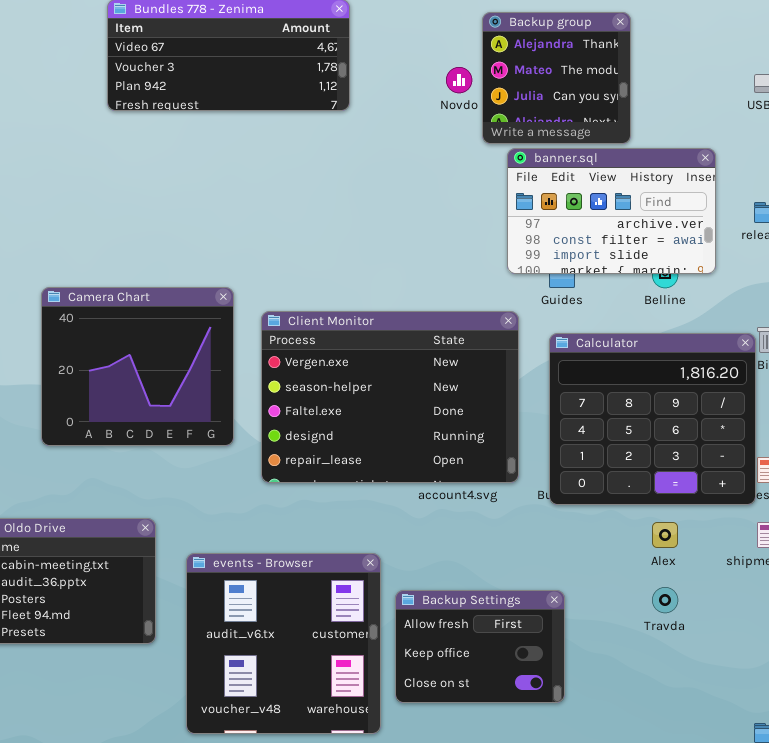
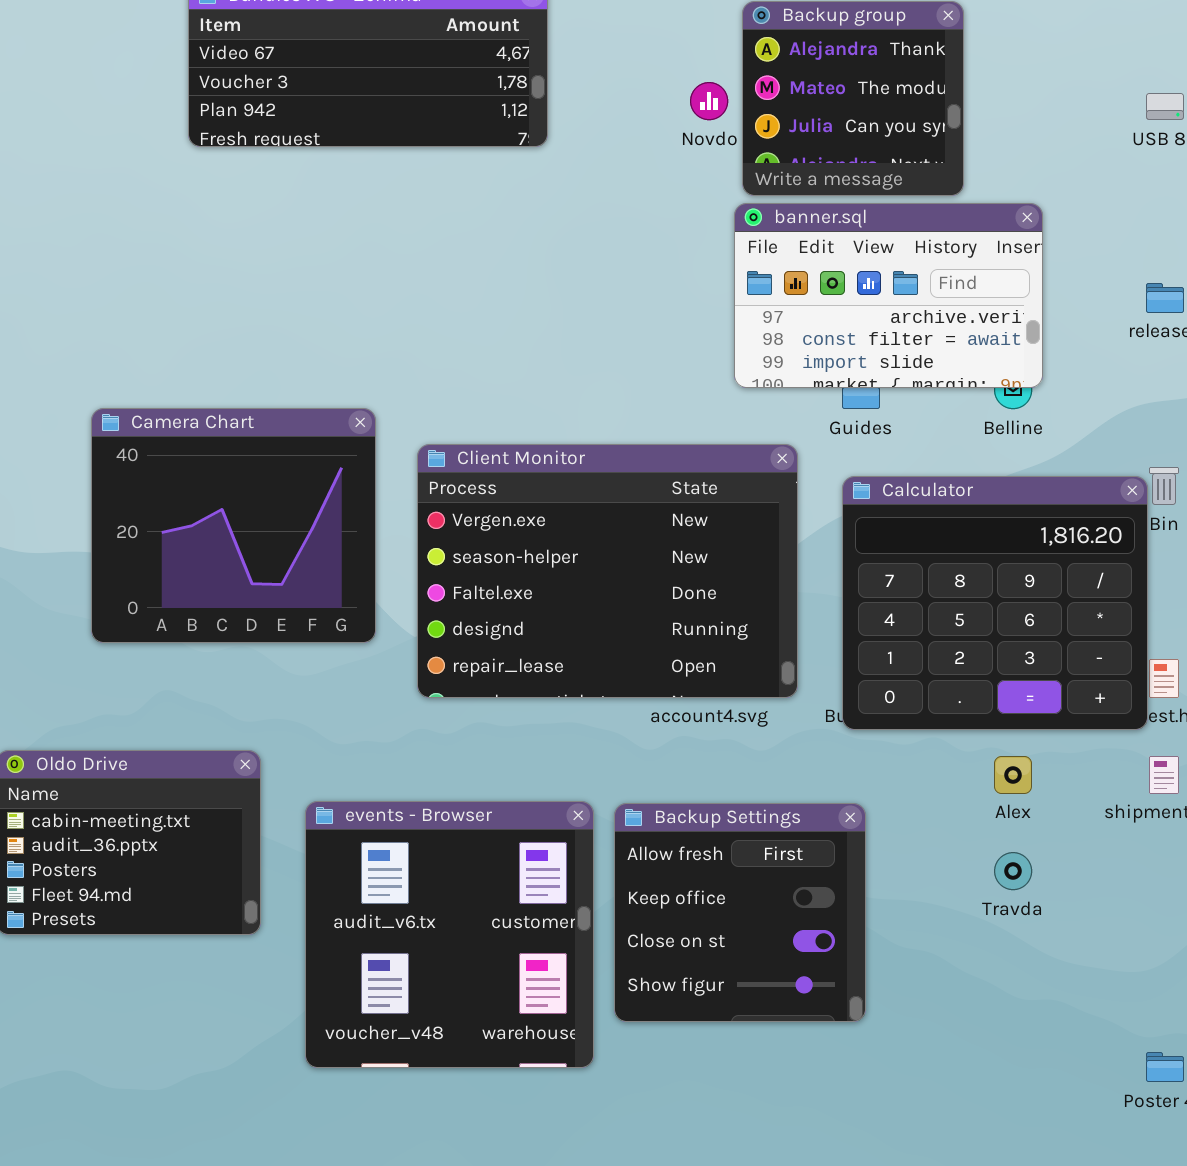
banner.sql: [507,148,716,274] -> [734,203,1043,388], moved
Backup Settings: [395,590,565,703] -> [614,803,866,1022], resized

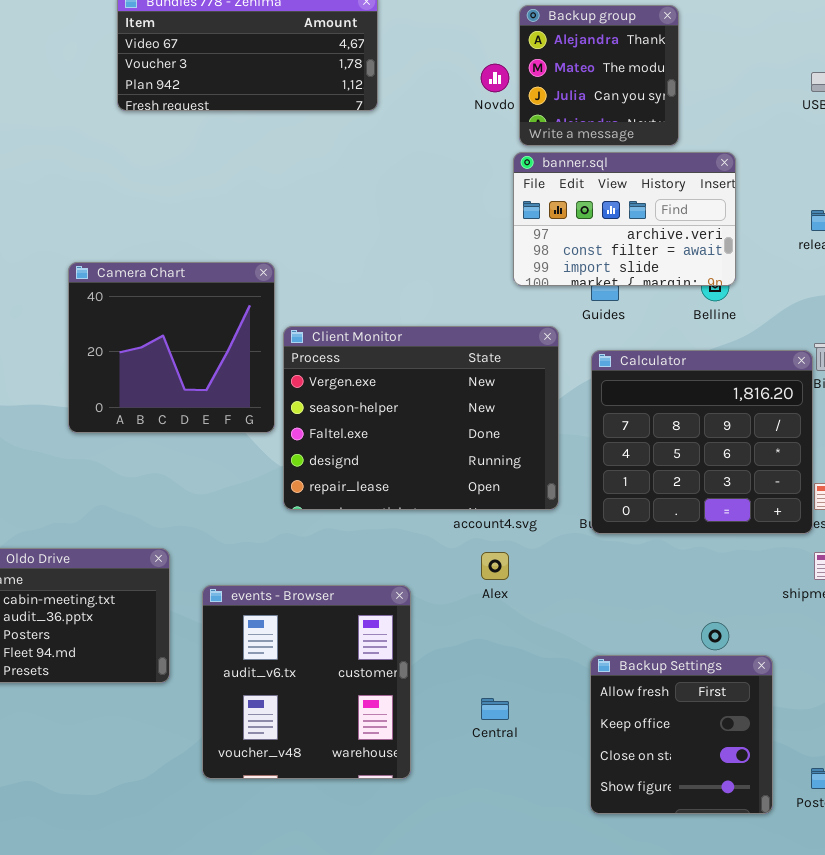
Camera Chart: [91,408,376,643] -> [68,262,275,433], moved
Alex: [994,756,1032,794] -> [481,552,509,580], moved
Backup Settings: [614,803,866,1022] -> [590,655,773,814], moved

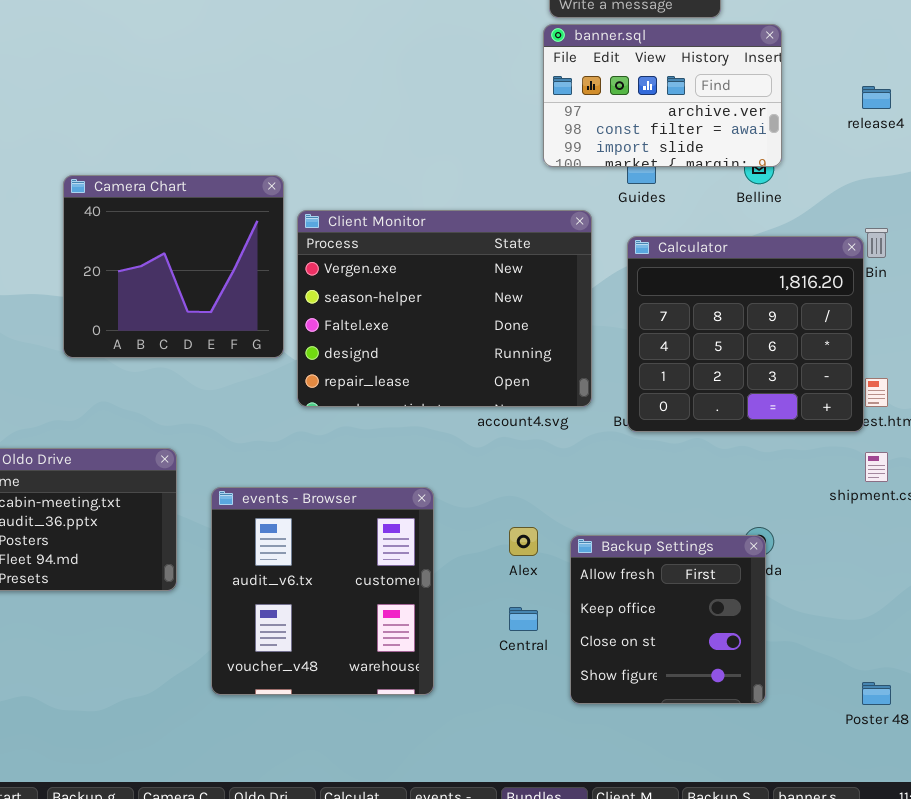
Camera Chart: [68,262,275,433] -> [63,175,284,358], moved
Alex: [481,552,509,580] -> [509,527,538,556], moved
Backup Settings: [590,655,773,814] -> [570,535,766,704], moved

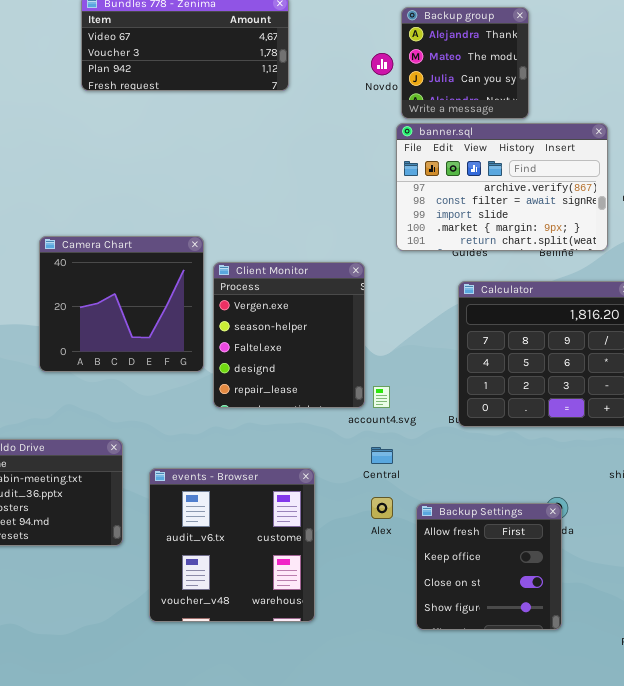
banner.sql: [543,24,782,167] -> [396,123,608,251], resized
Client Monitor: [297,210,592,407] -> [213,262,365,408], resized
Central: [509,607,538,631] -> [371,447,393,464], moved

